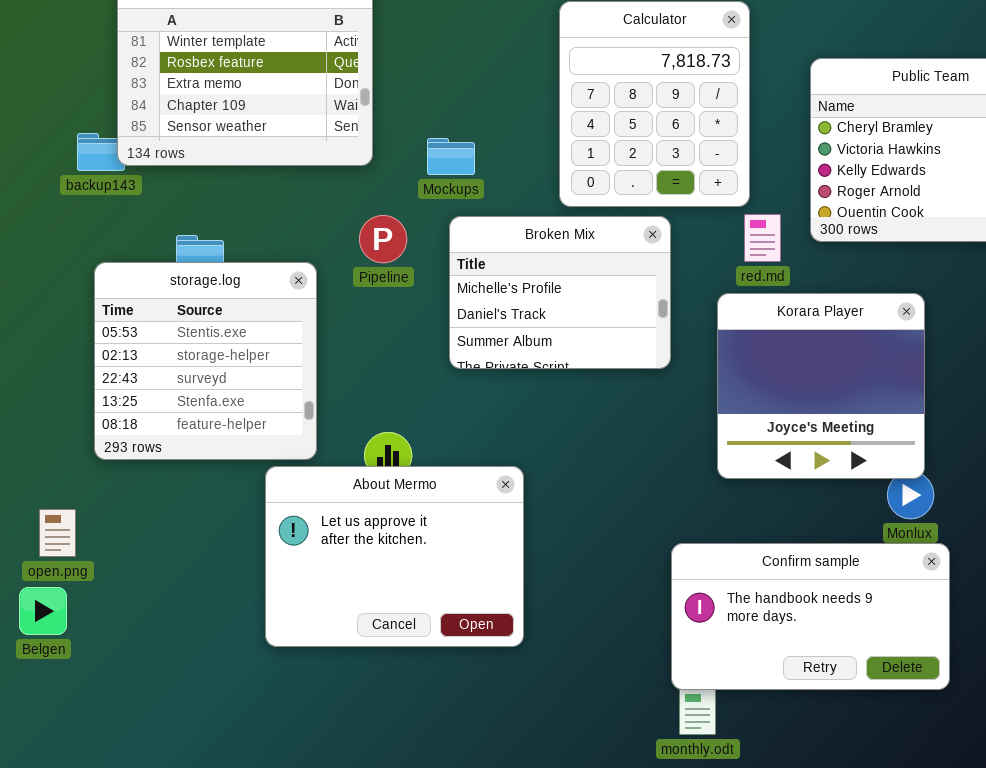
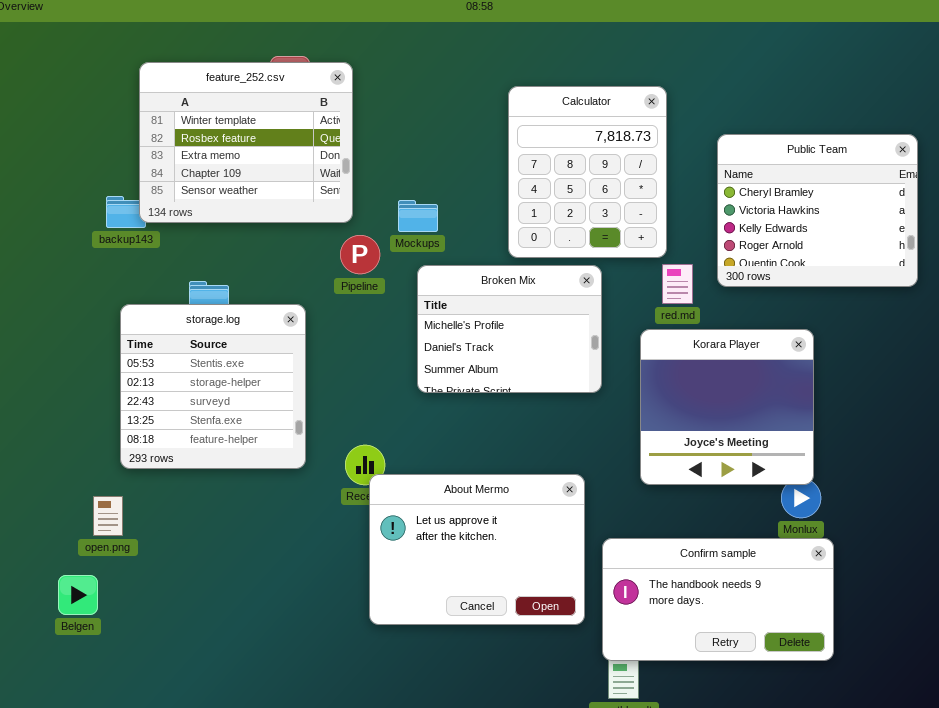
Pipeline: [359,215,407,263] -> [340,235,380,274], moved
About Mermo: [265,466,524,647] -> [369,474,585,625], moved
open.png: [39,509,76,557] -> [93,496,123,536], moved

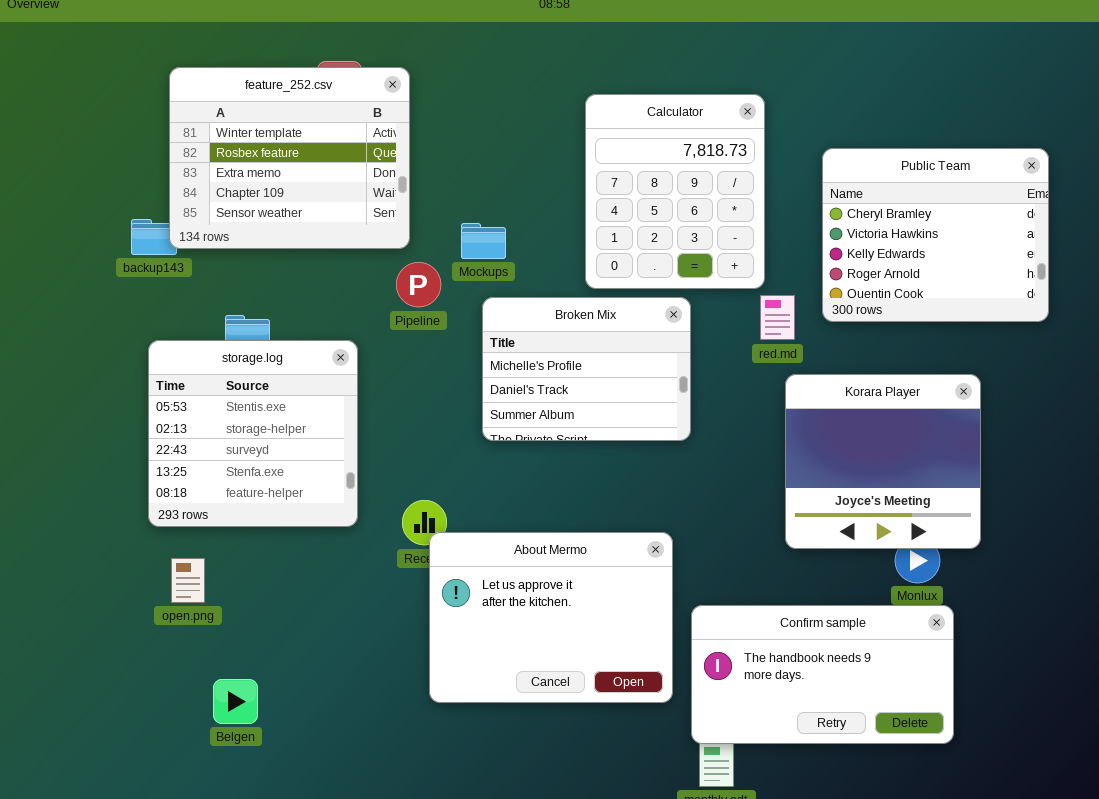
Korara Player: [640,329,814,485] -> [785,374,981,549], moved
open.png: [93,496,123,536] -> [171,558,205,603], moved
Belgen: [58,575,98,615] -> [213,679,258,724], moved

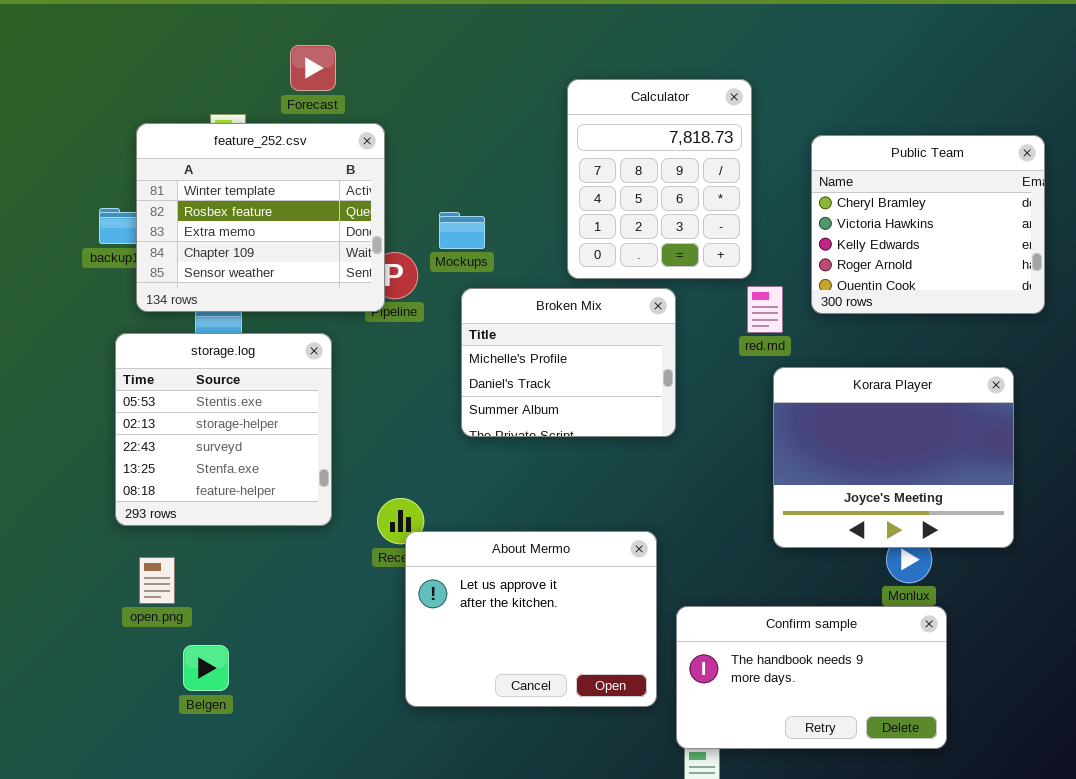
feature_252.csv: [169,67,410,249] -> [136,123,385,312], moved
Korara Player: [785,374,981,549] -> [773,367,1014,548], resized
Belgen: [213,679,258,724] -> [183,645,229,691], moved

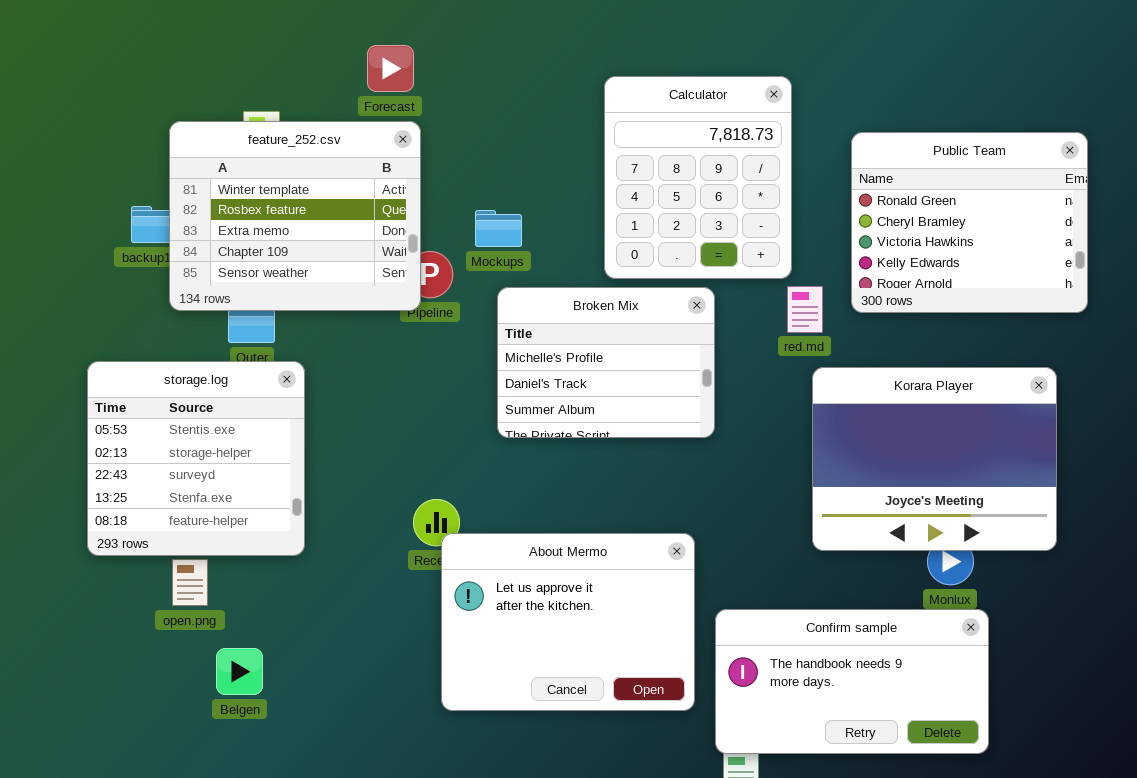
Forecast: [290,45,336,91] -> [367,45,414,92], moved
Public Team: [811,135,1045,314] -> [851,132,1088,313], scrolled up 1 row
storage.log: [115,333,332,526] -> [87,361,305,556], moved

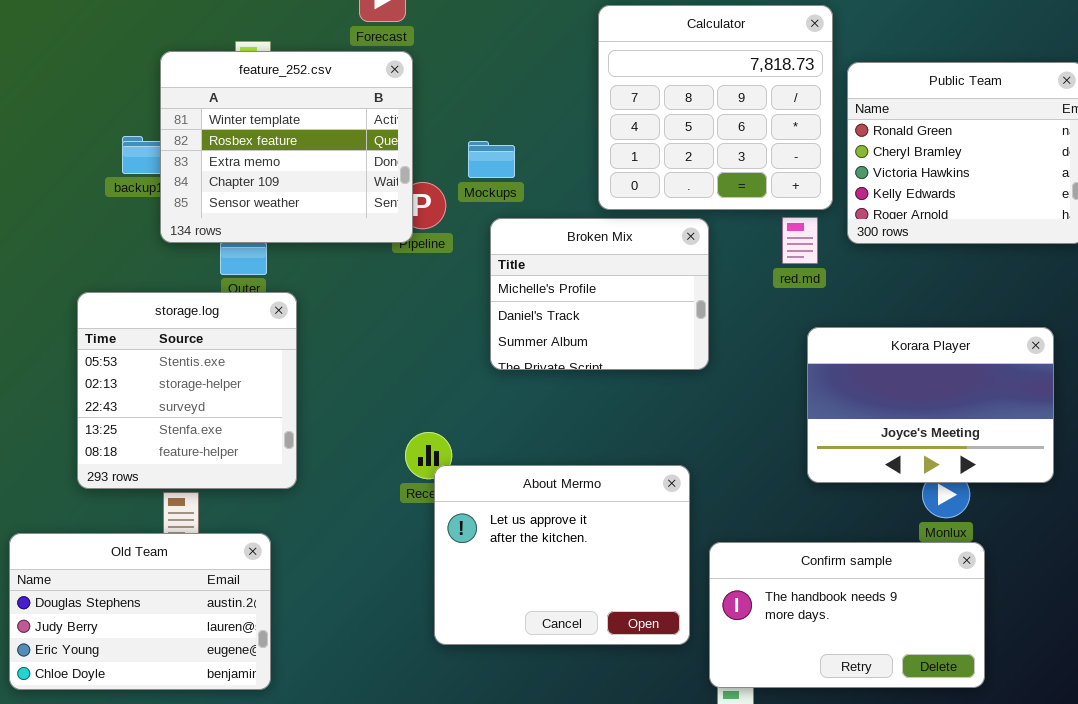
Calculator: [604,76,792,279] -> [598,5,833,210], resized
Korara Player: [812,367,1057,551] -> [807,327,1054,483], resized
Old Team: none -> [9,533,271,690], opened

